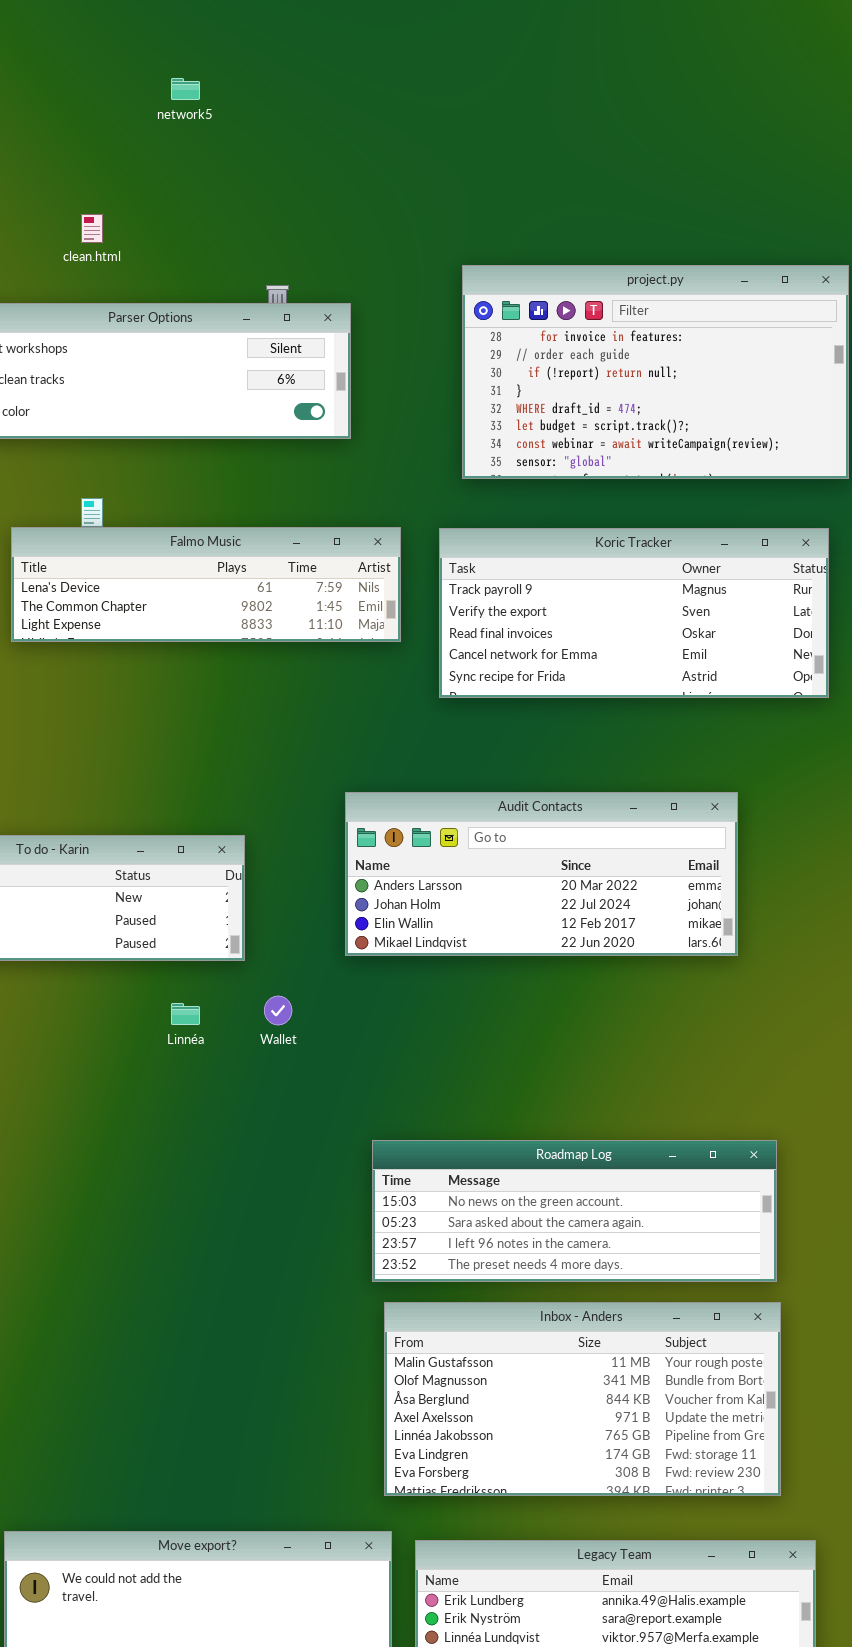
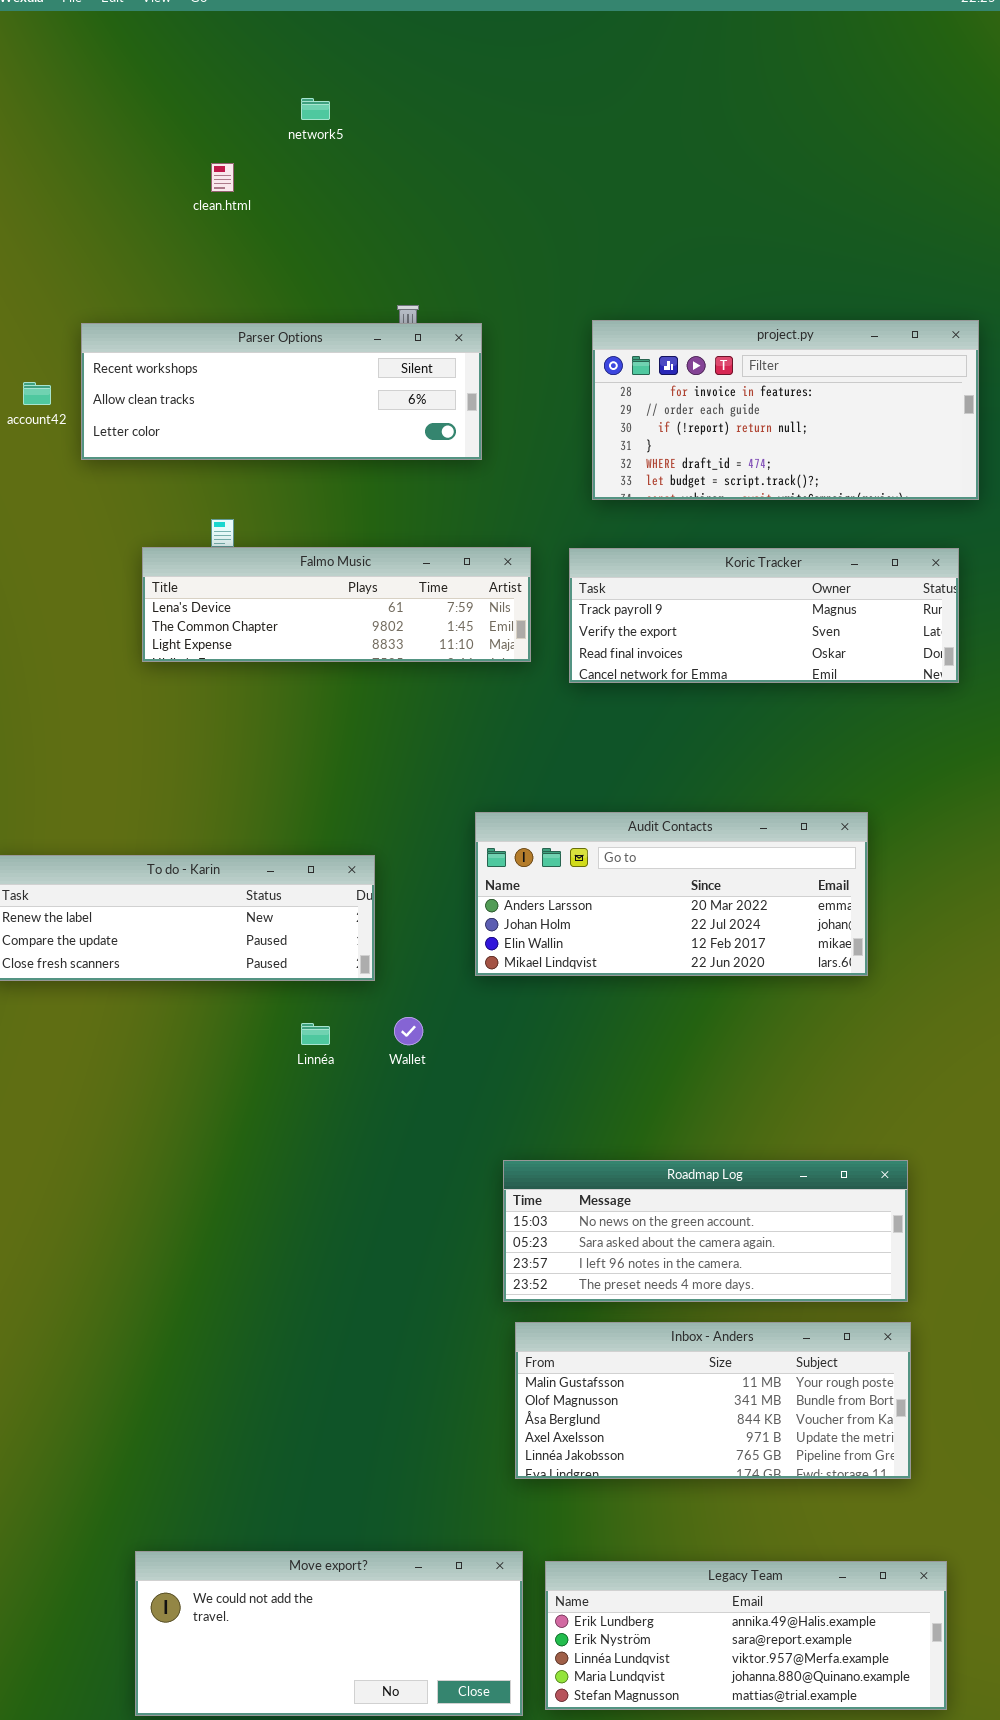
clean.html: [81,214,103,243] -> [211,163,234,192], moved
project.py: [462,265,849,479] -> [592,320,979,500], resized
Koric Tracker: [439,528,829,698] -> [569,548,959,683], resized
Inbox - Anders: [384,1302,781,1496] -> [515,1322,911,1479], resized

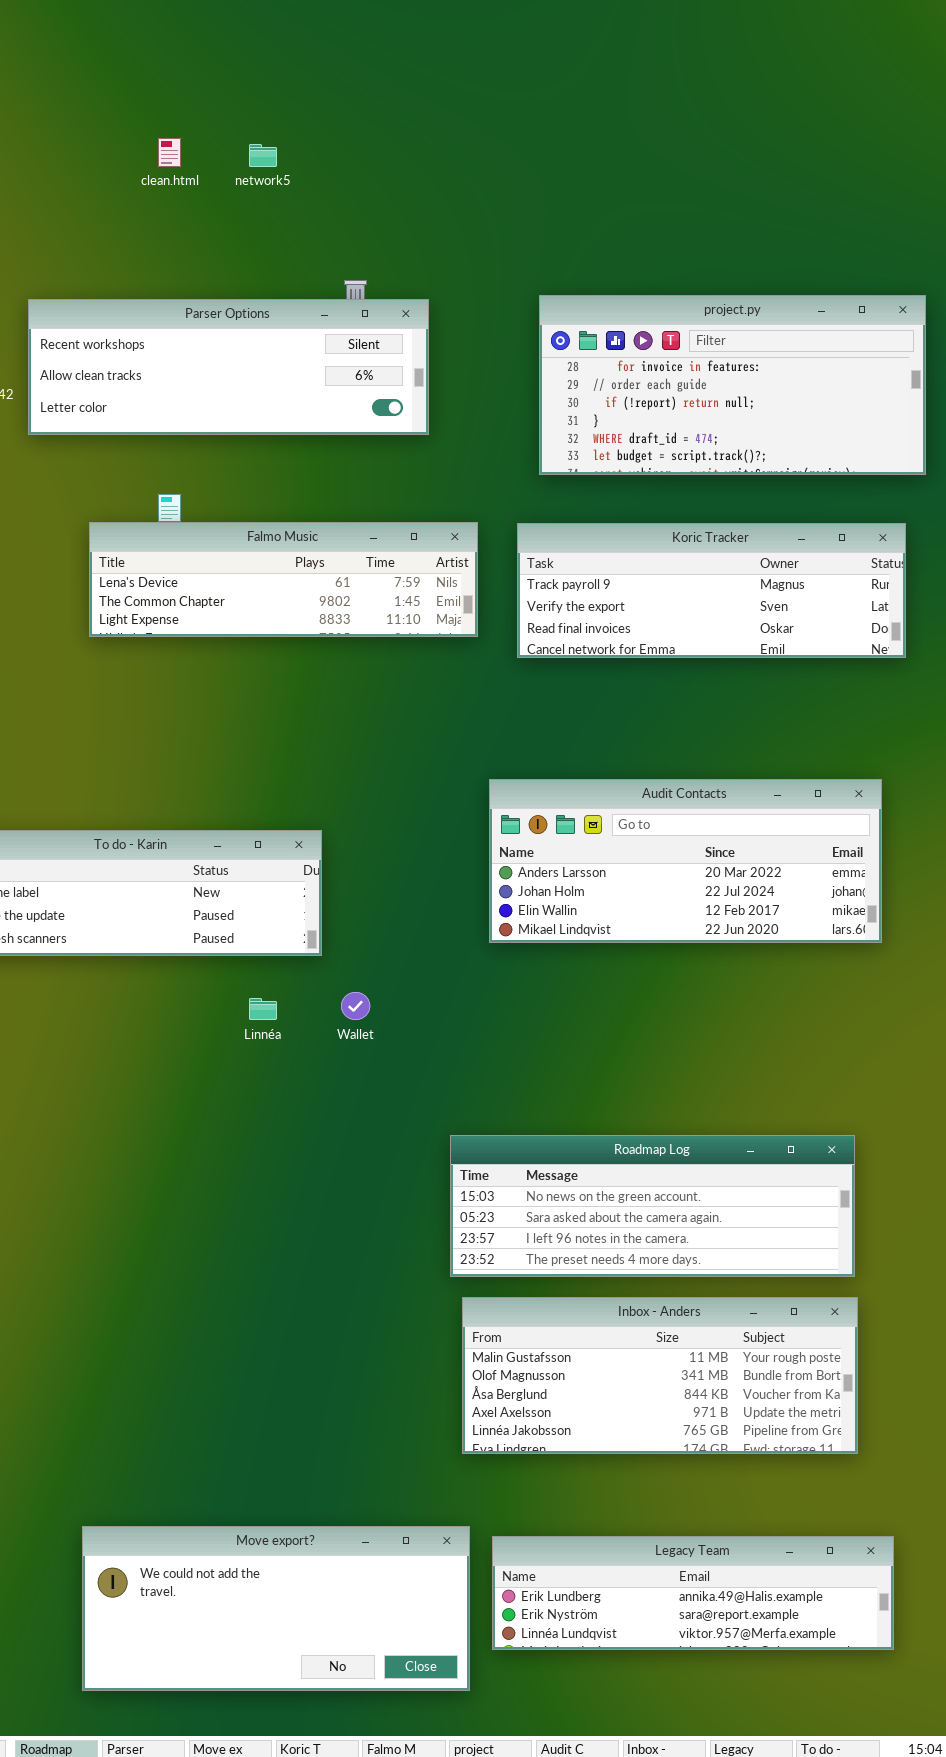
network5: [301,98,330,120] -> [249,144,277,167], moved
Audit Contacts: [475,812,868,976] -> [489,779,882,943], moved
Legacy Team: [545,1561,947,1710] -> [492,1536,894,1650], resized

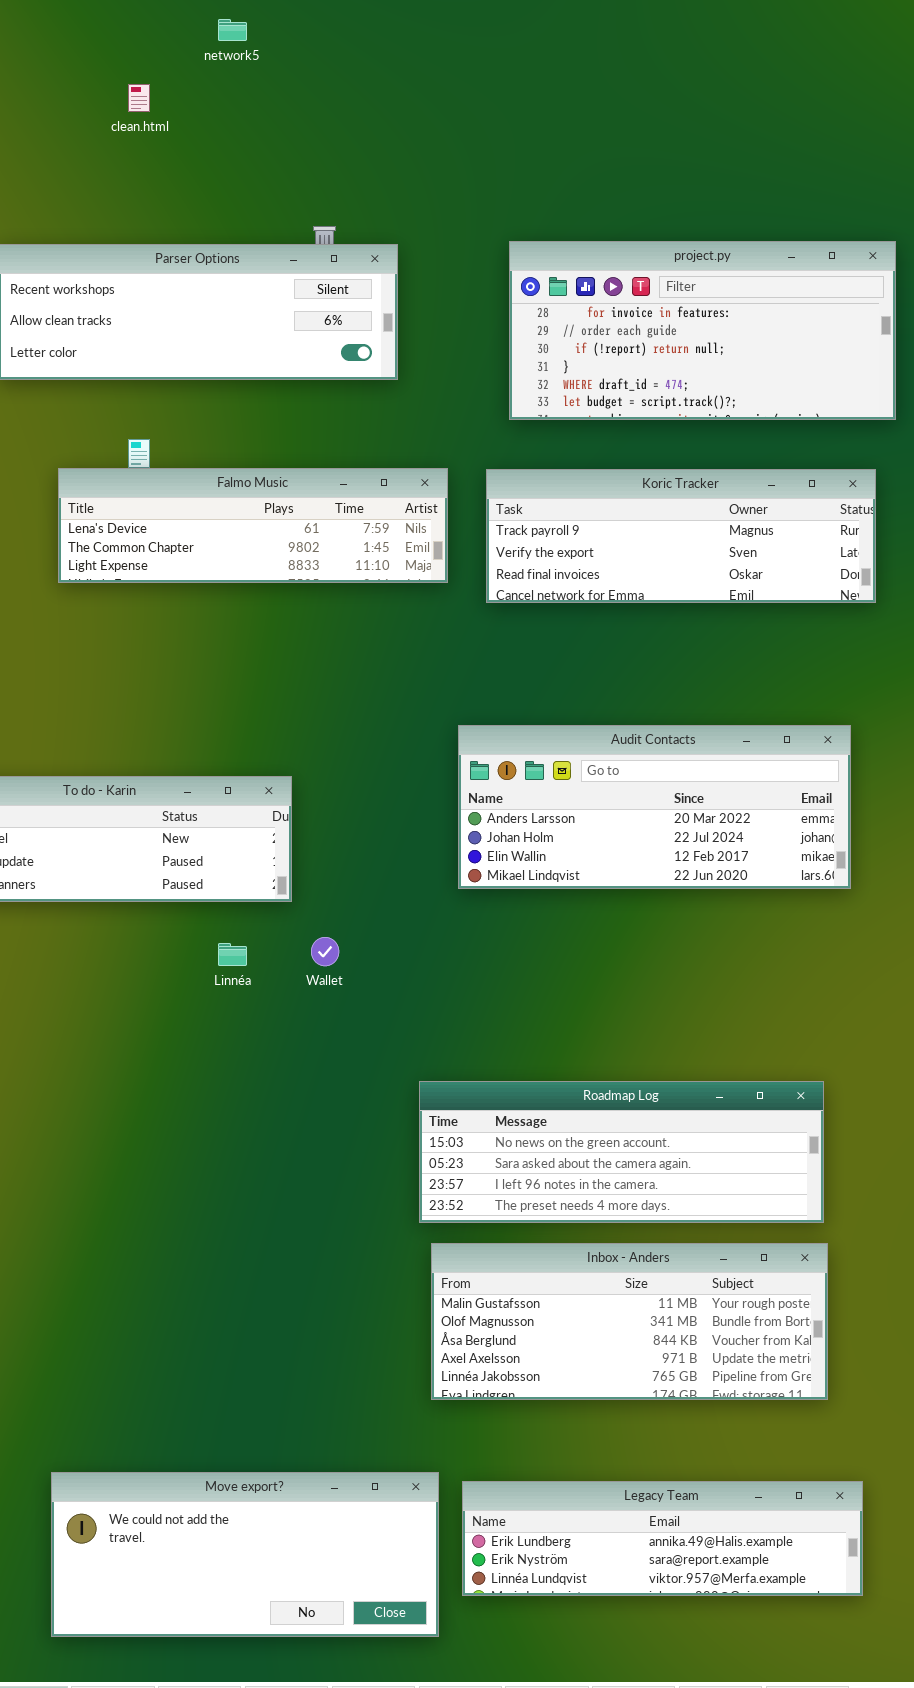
network5: [249,144,277,167] -> [218,19,247,41], moved

